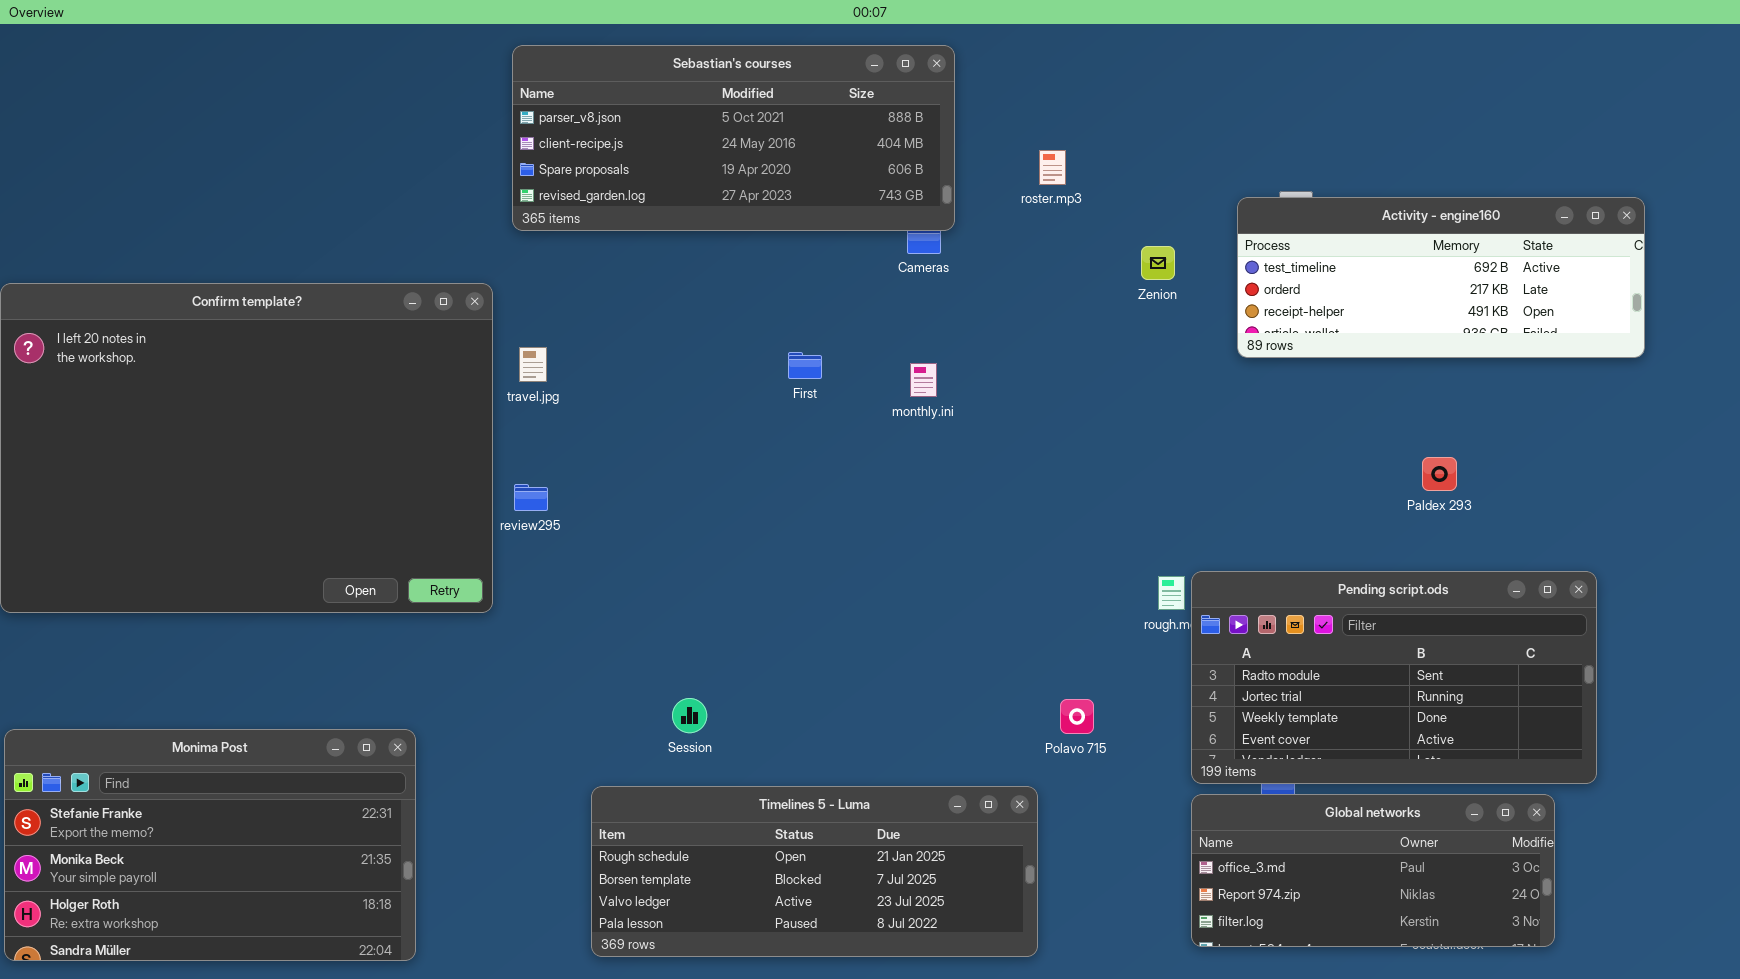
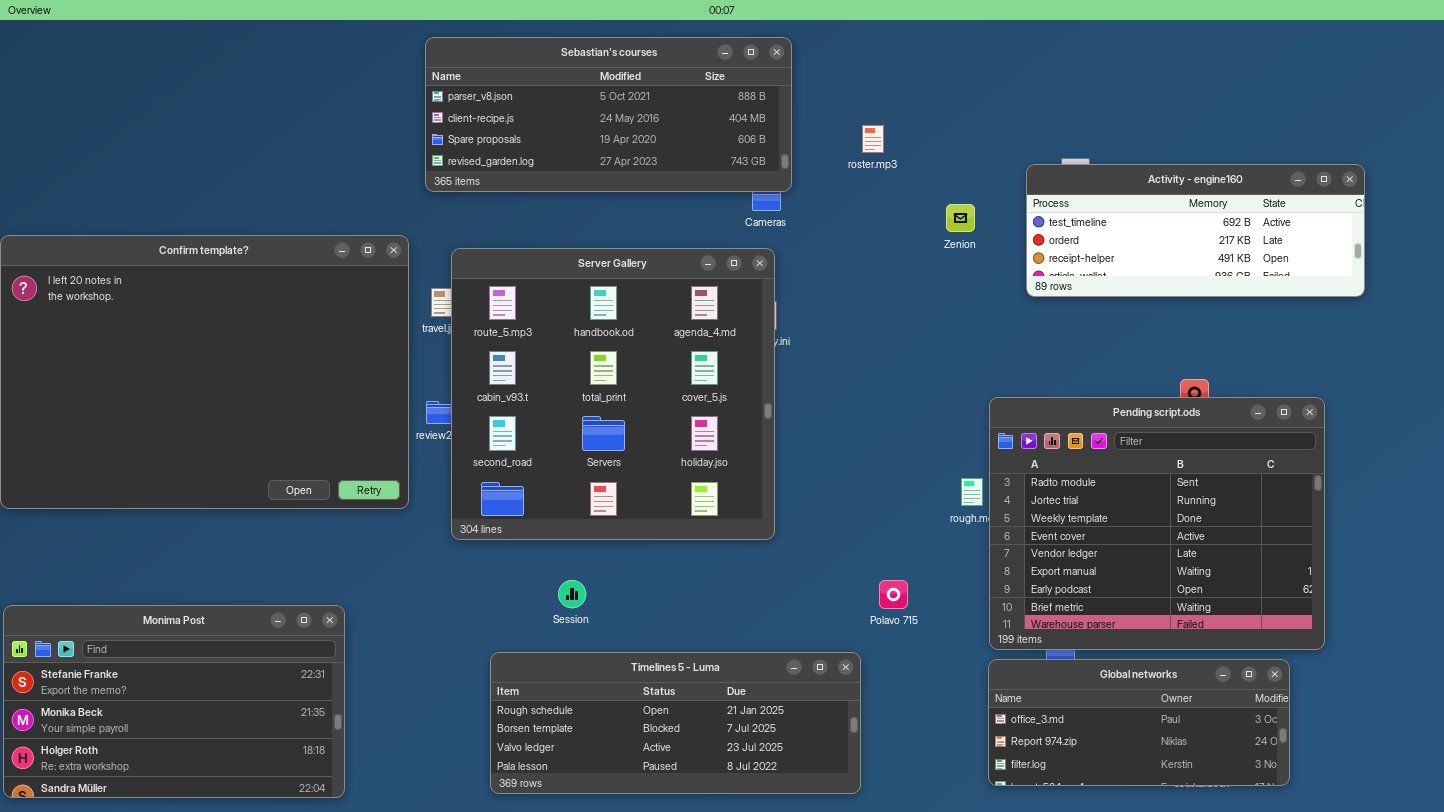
Server Gallery: none -> [451,248,775,540], opened
Pending script.ods: [1191,571,1597,784] -> [989,397,1325,650], resized

